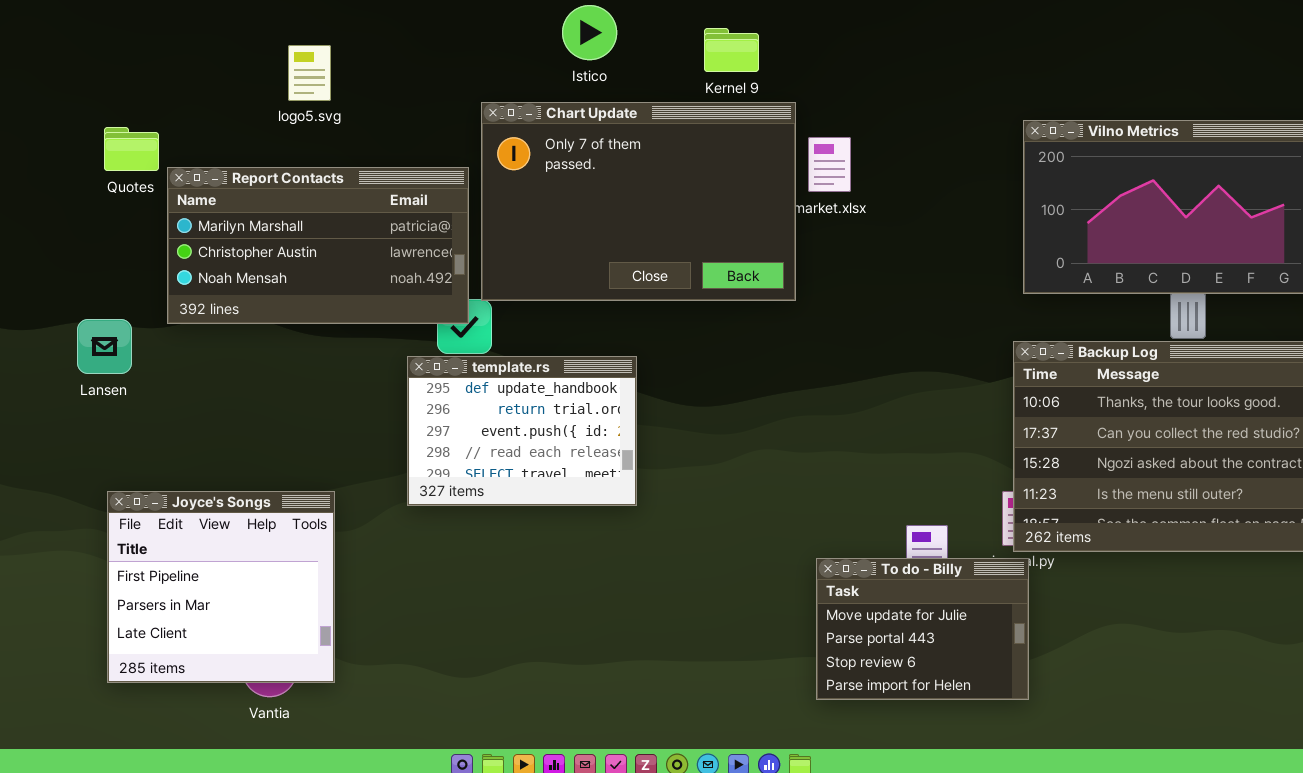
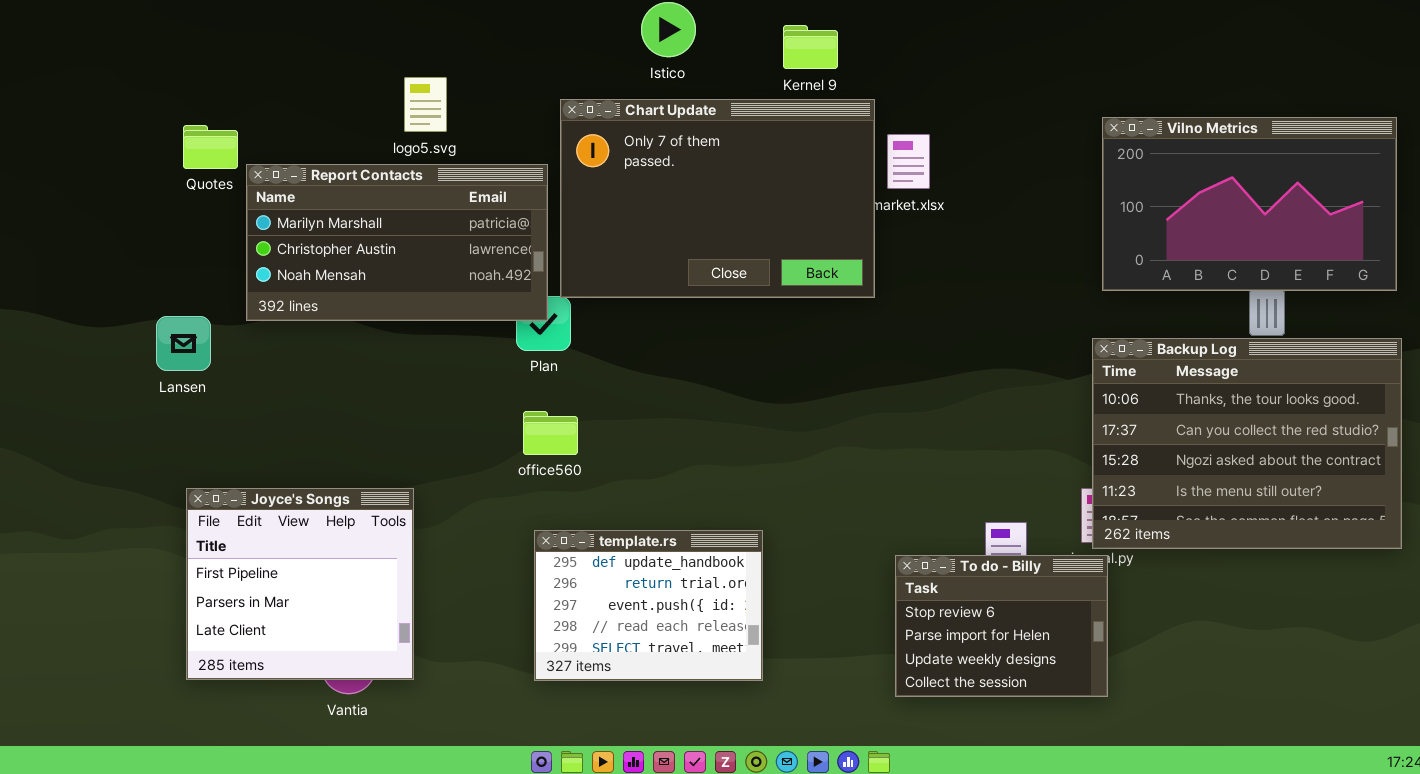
logo5.svg: [288,45,331,101] -> [404,77,447,132], moved
template.rs: [407,356,637,506] -> [534,530,763,681], moved
To do - Billy: [816,558,1029,700] -> [895,555,1108,697], scrolled down 2 rows

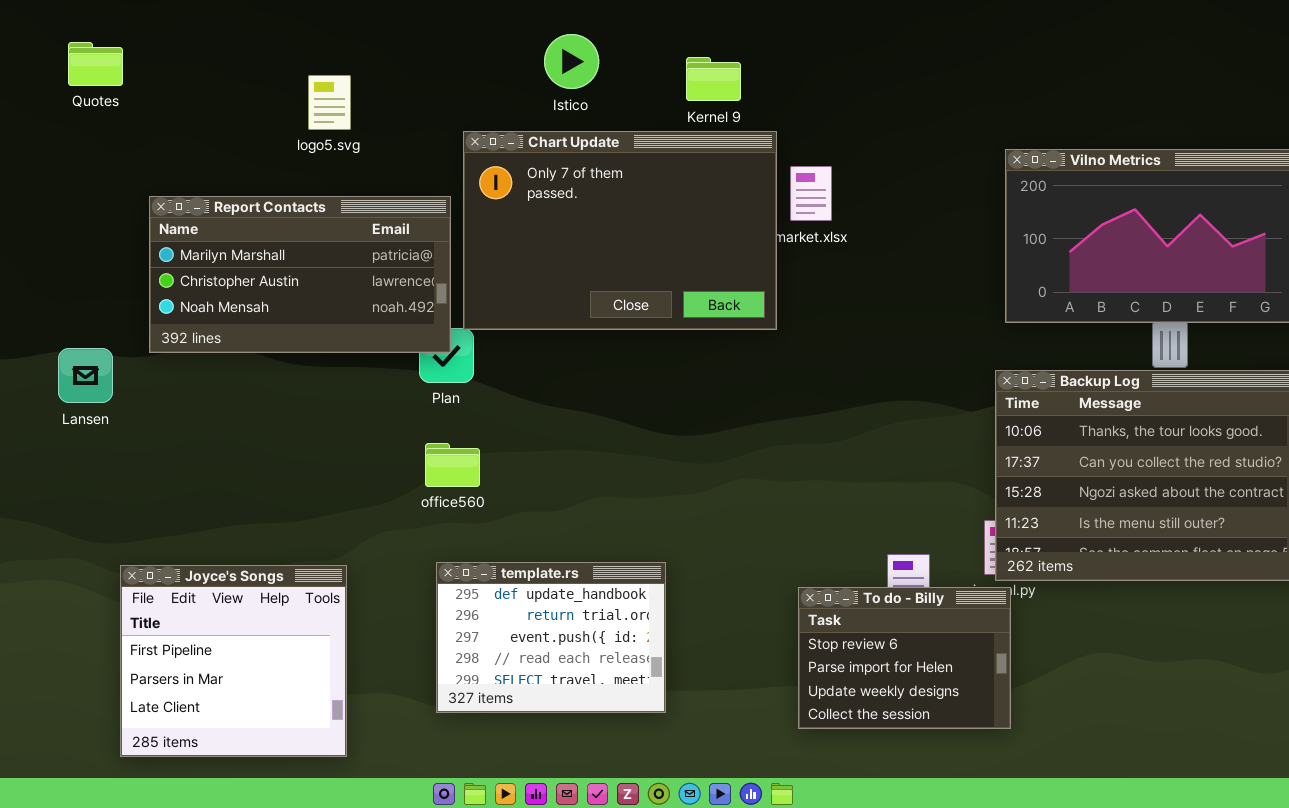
logo5.svg: [404,77,447,132] -> [308,75,351,130], moved
Quotes: [183,125,238,169] -> [68,42,123,86], moved
Joyce's Songs: [186,488,414,680] -> [120,565,347,757], moved

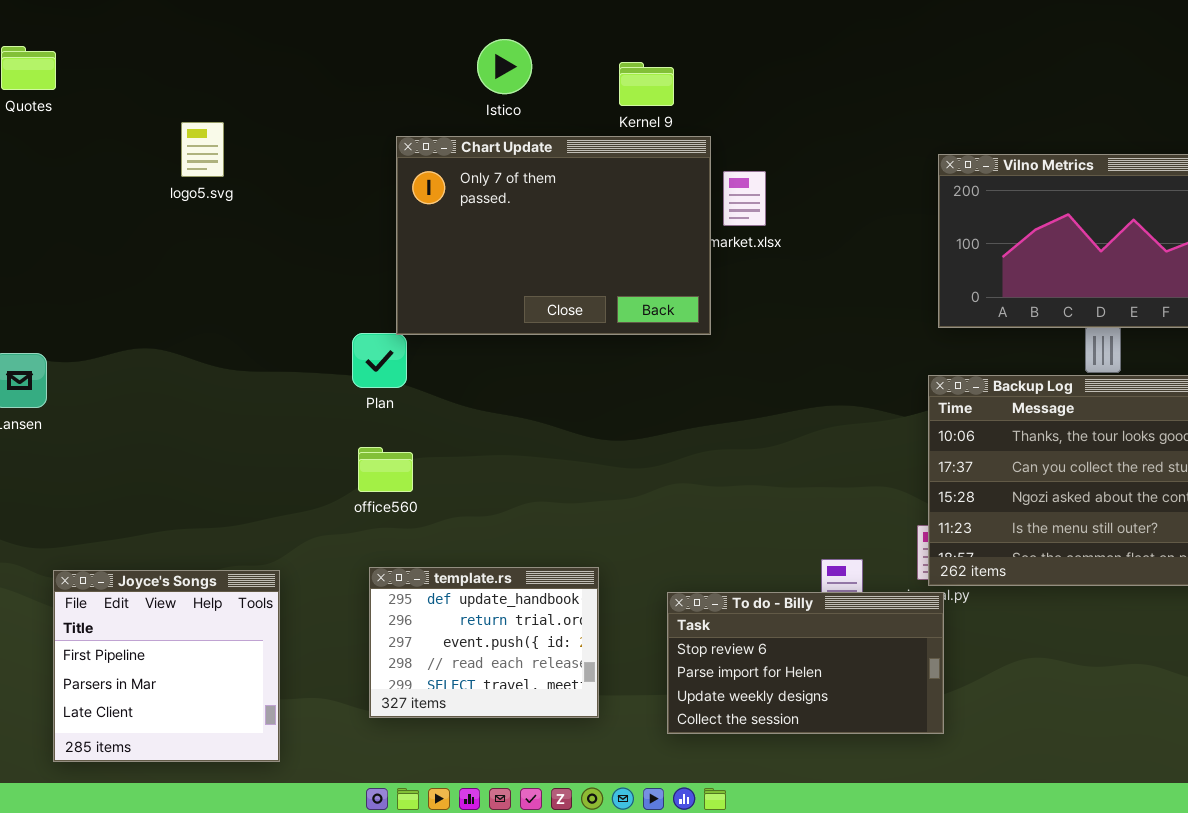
logo5.svg: [308,75,351,130] -> [181,122,224,177], moved
Report Contacts: [149,196,451,353] -> none, closed
To do - Billy: [798,587,1011,729] -> [667,592,944,734], resized

